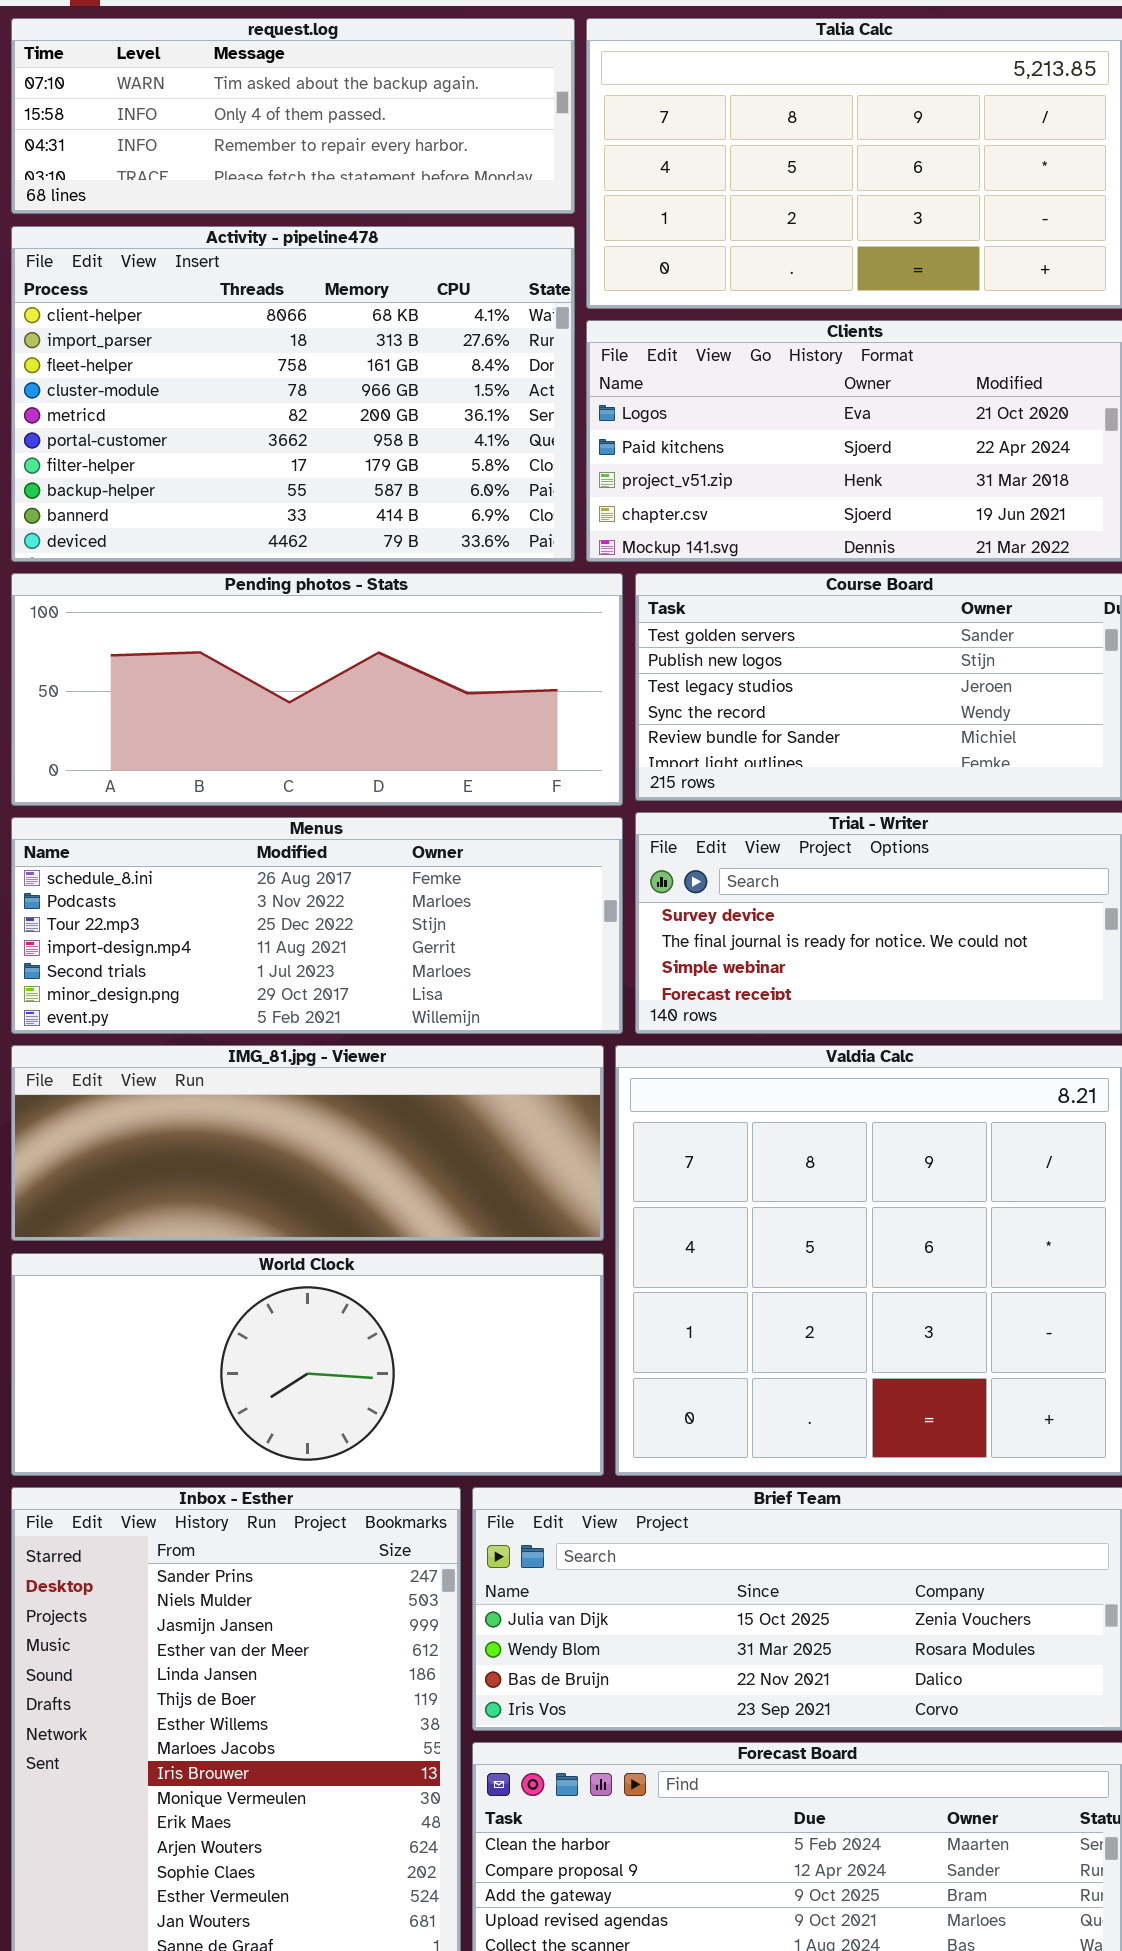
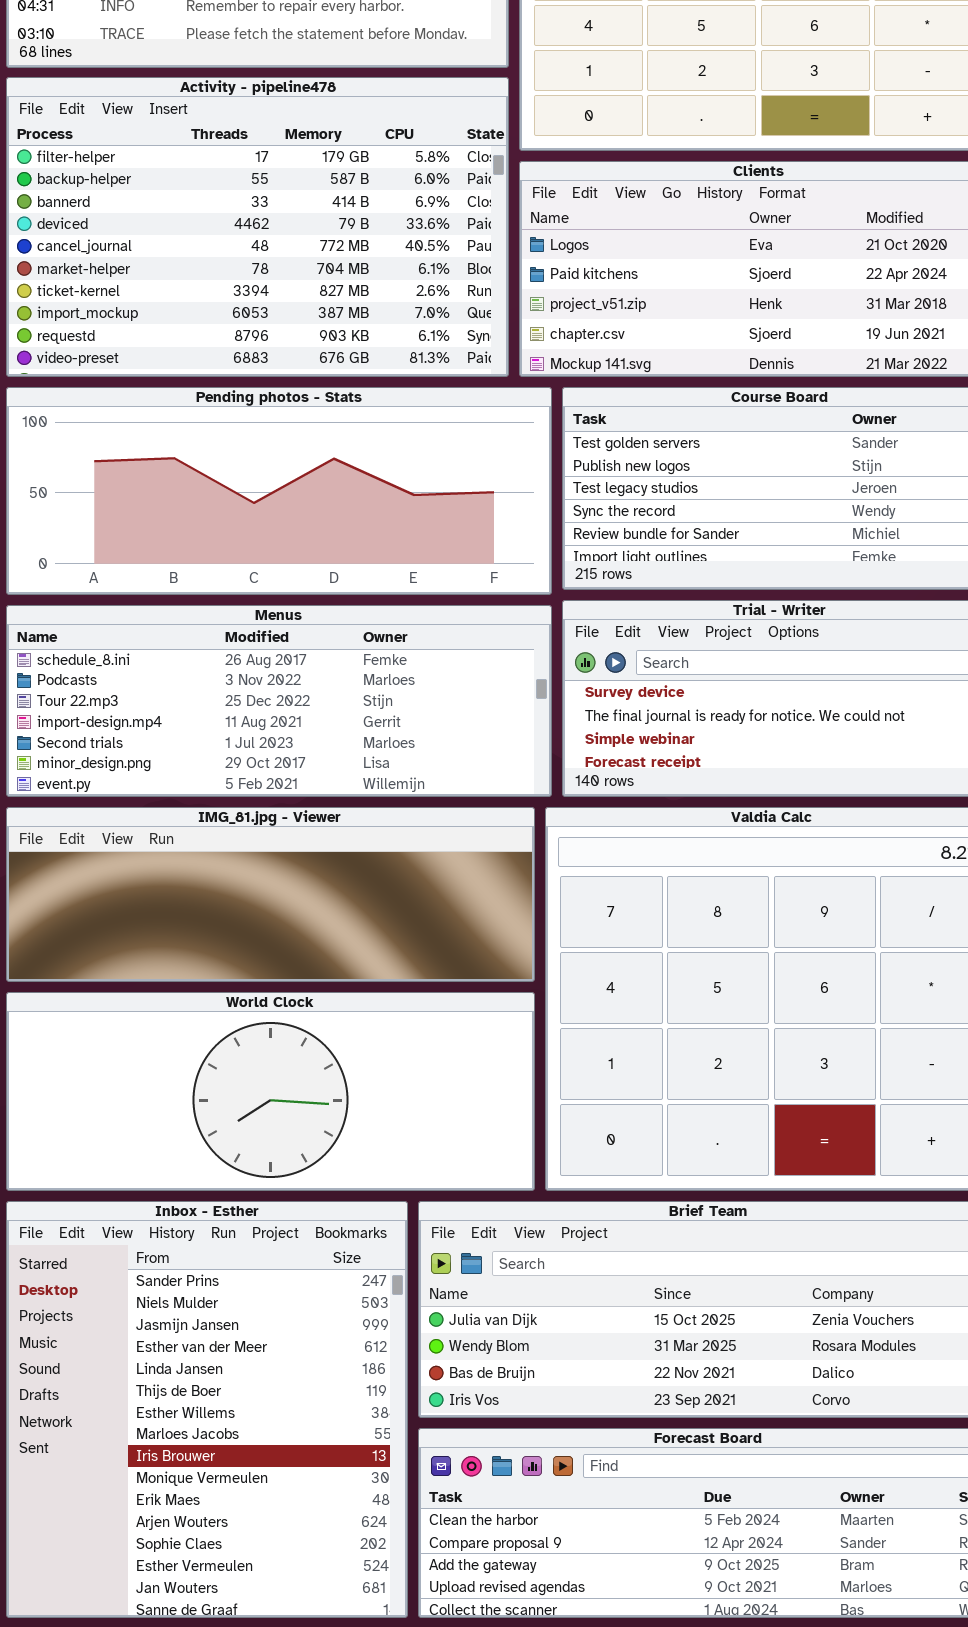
Activity - pipeline478: [11,226,575,562] -> [6,77,509,377], scrolled down 6 rows

